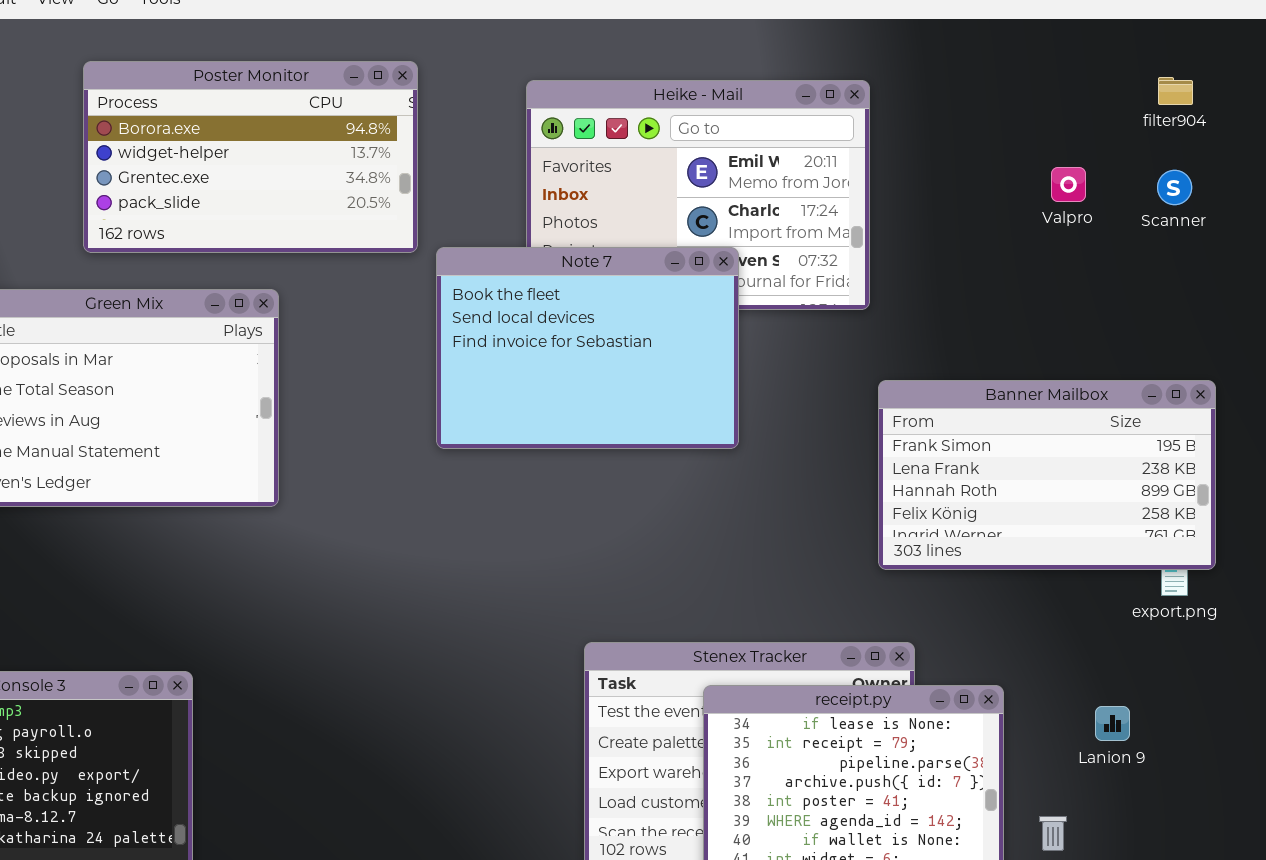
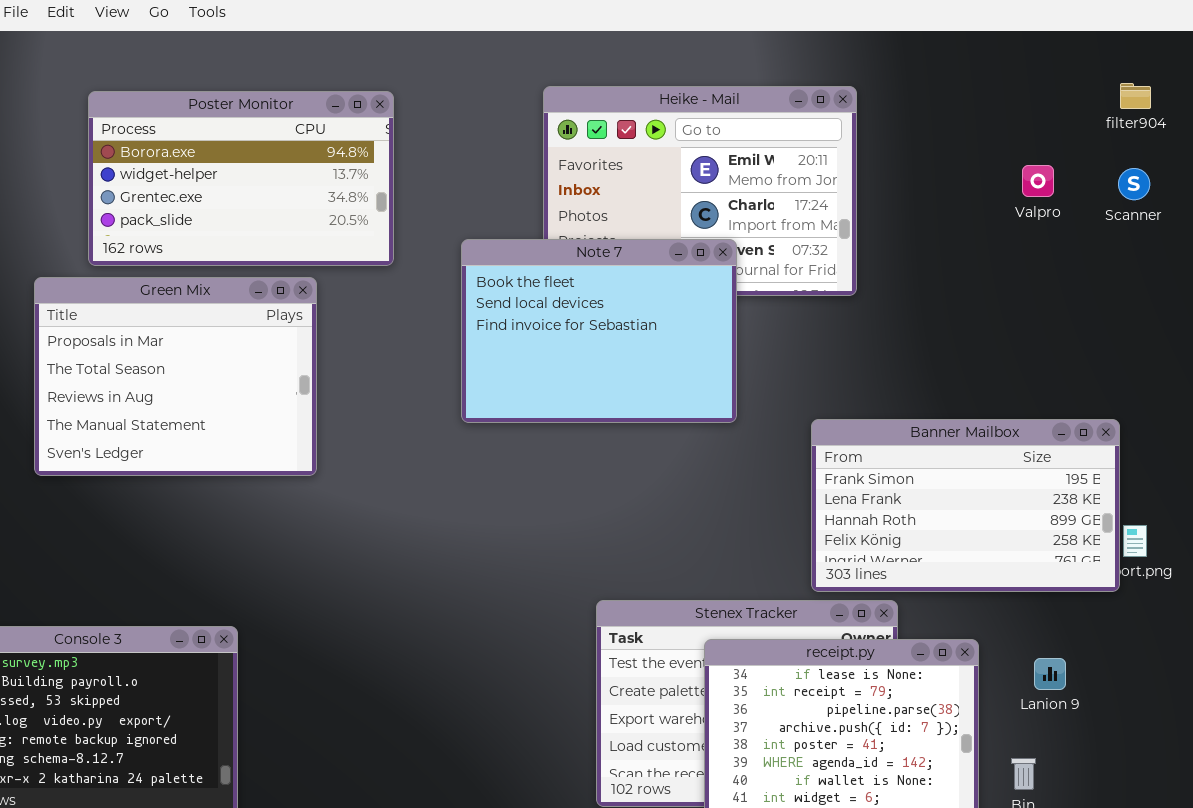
Poster Monitor: [83,61,418,253] -> [88,91,394,266], moved
Banner Mailbox: [878,380,1216,570] -> [811,419,1120,592], moved
Lanion 9: [1095,706,1130,741] -> [1034,658,1066,690], moved

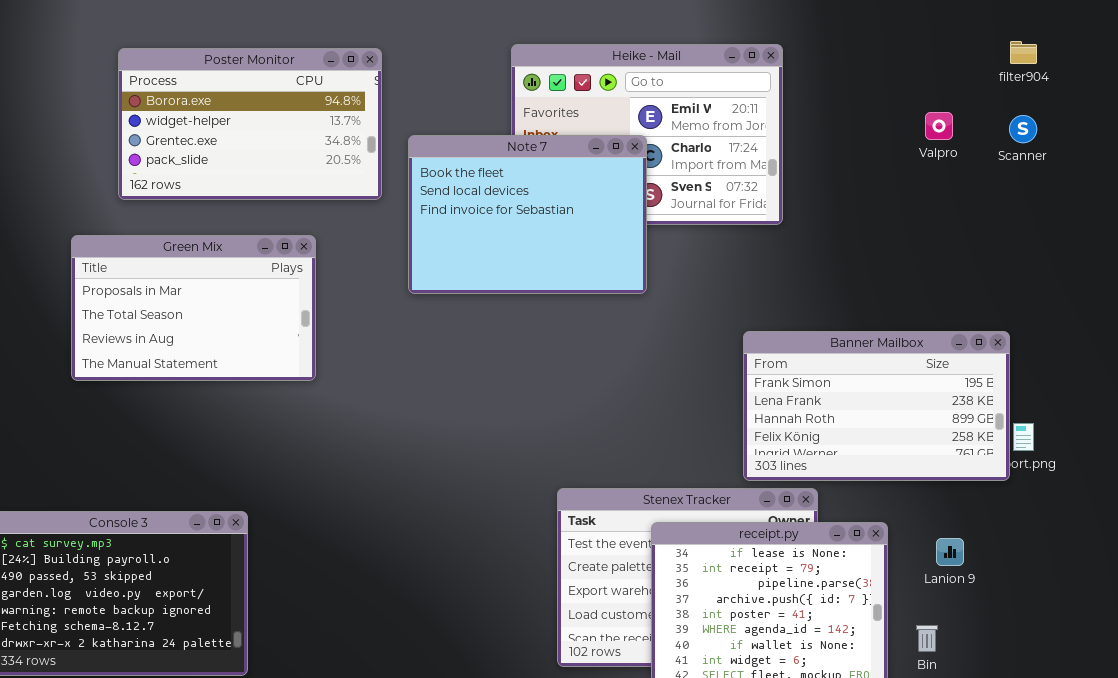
Note 7: [461,239,737,423] -> [408,135,647,294], moved
Green Mix: [34,277,317,476] -> [71,235,316,381], resized

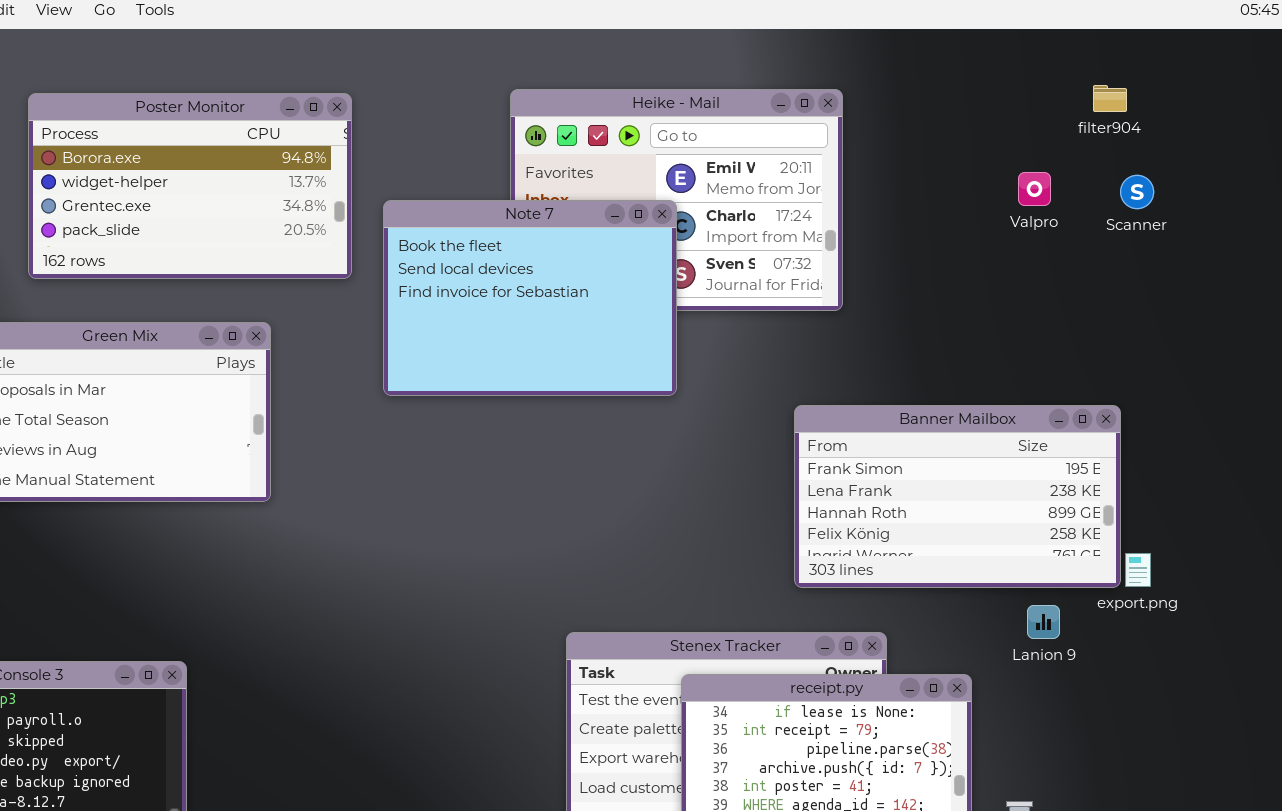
filter904: [1010,41,1037,64] -> [1093,85,1127,112], moved
Banner Mailbox: [743,331,1010,481] -> [794,405,1121,588], moved
Lanion 9: [936,538,964,566] -> [1027,605,1060,639], moved

